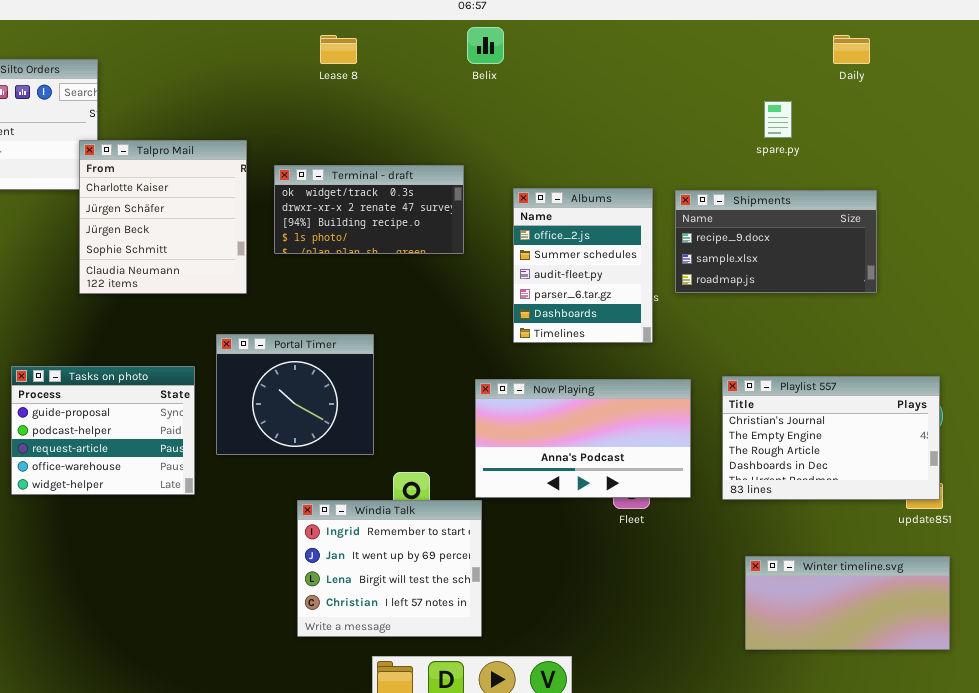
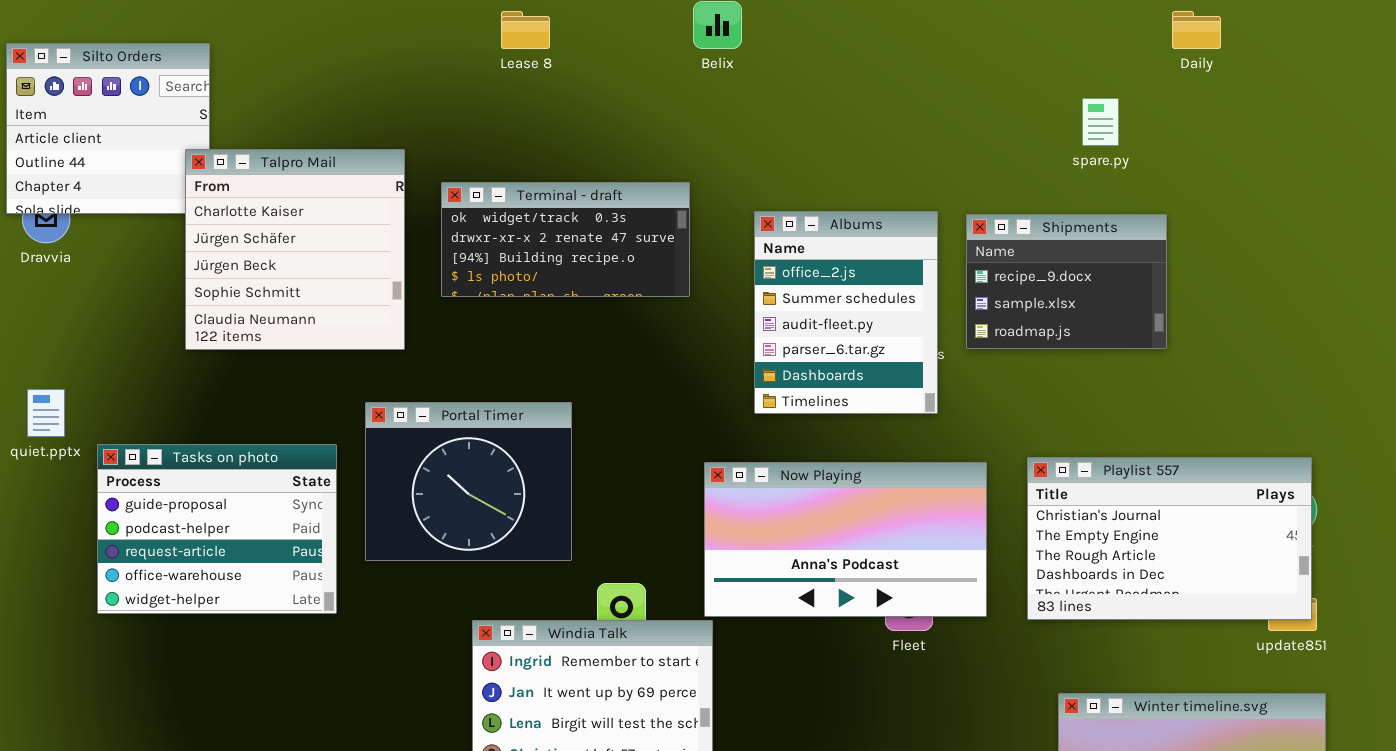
Shipments: [675,190,877,293] -> [966,214,1167,349], resized

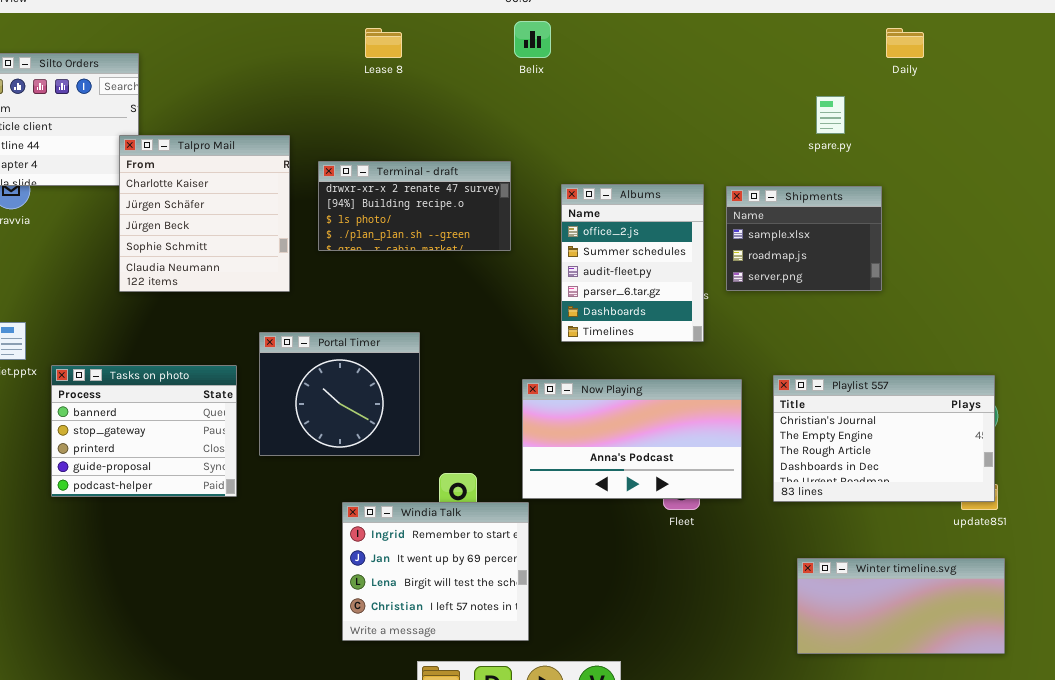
Terminal - draft: [441,182,690,297] -> [318,161,511,251], scrolled down 1 row
Shipments: [966,214,1167,349] -> [726,186,882,291], scrolled down 1 row
Tasks on photo: [97,444,337,614] -> [51,365,237,497], scrolled up 3 rows

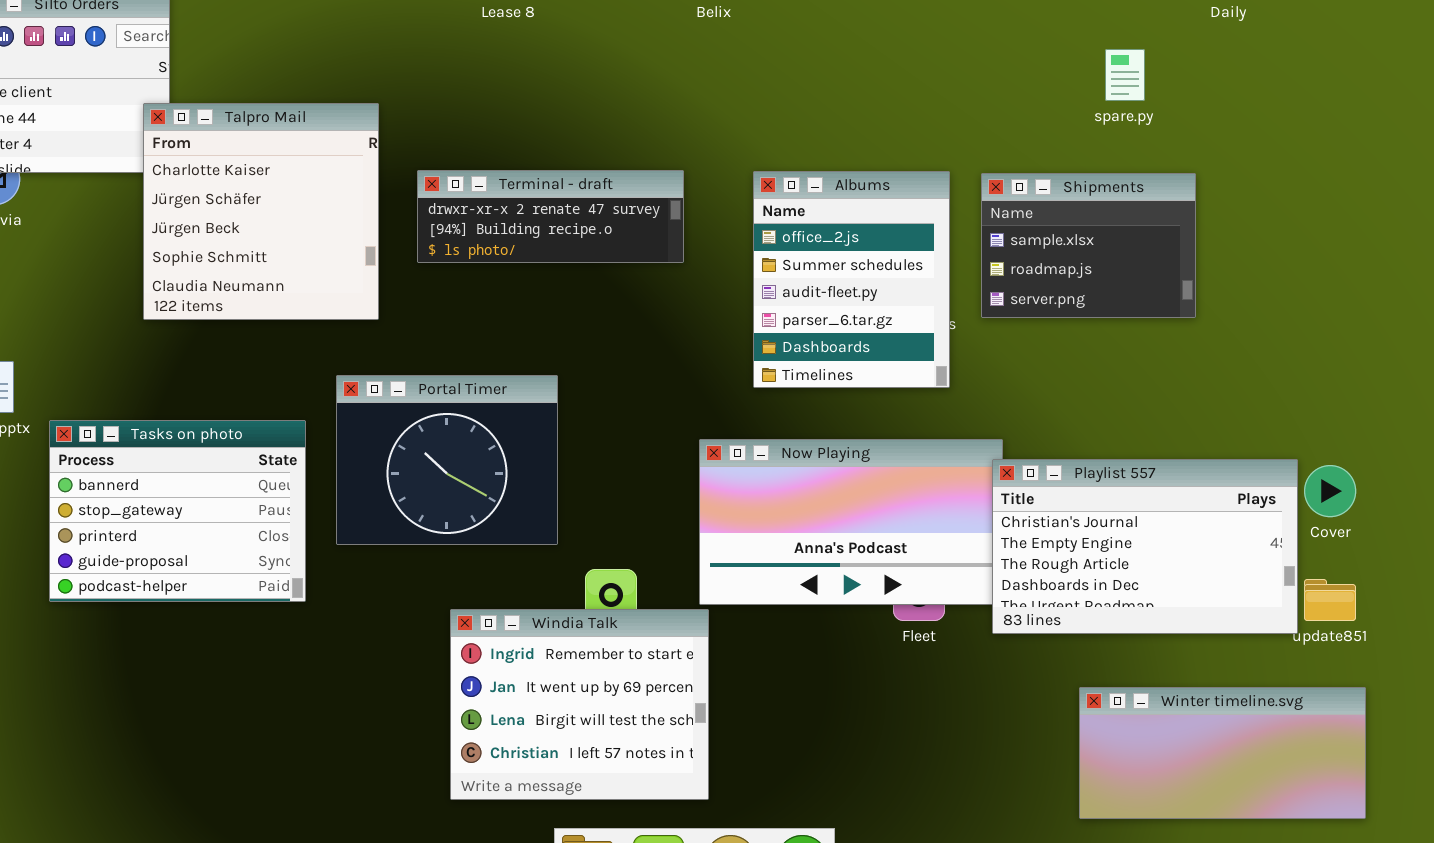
Terminal - draft: [318,161,511,251] -> [417,170,684,263], resized
Playlist 557: [773,375,995,502] -> [992,459,1298,634], moved

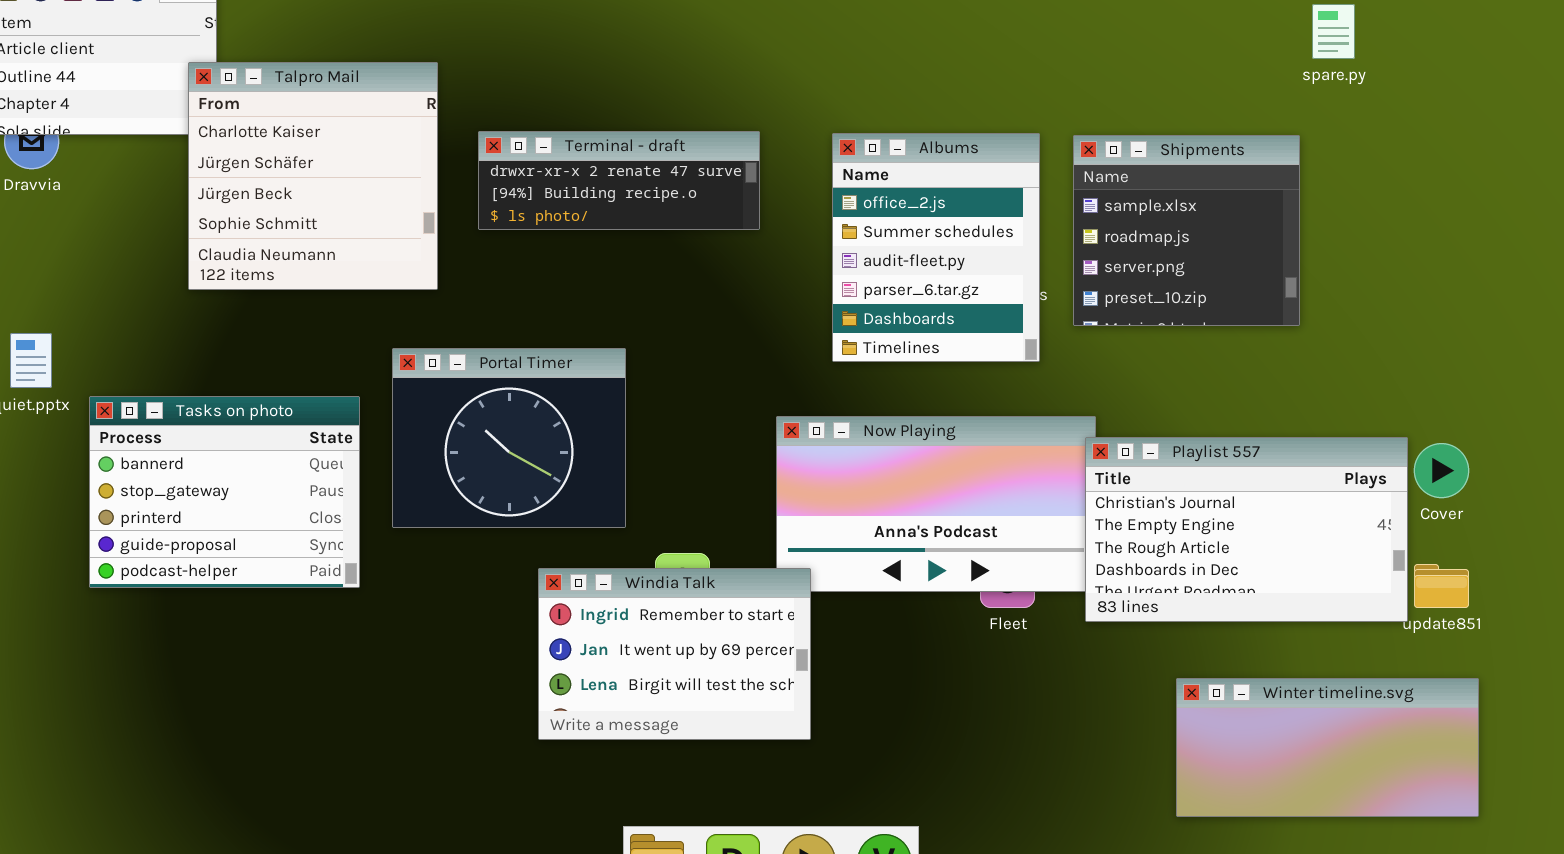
spare.py: [1105,49,1145,101] -> [1312,4,1355,59], moved
Shipments: [981,173,1196,318] -> [1073,135,1300,326], resized
Windia Talk: [450,609,709,800] -> [538,568,811,740], moved, resized

